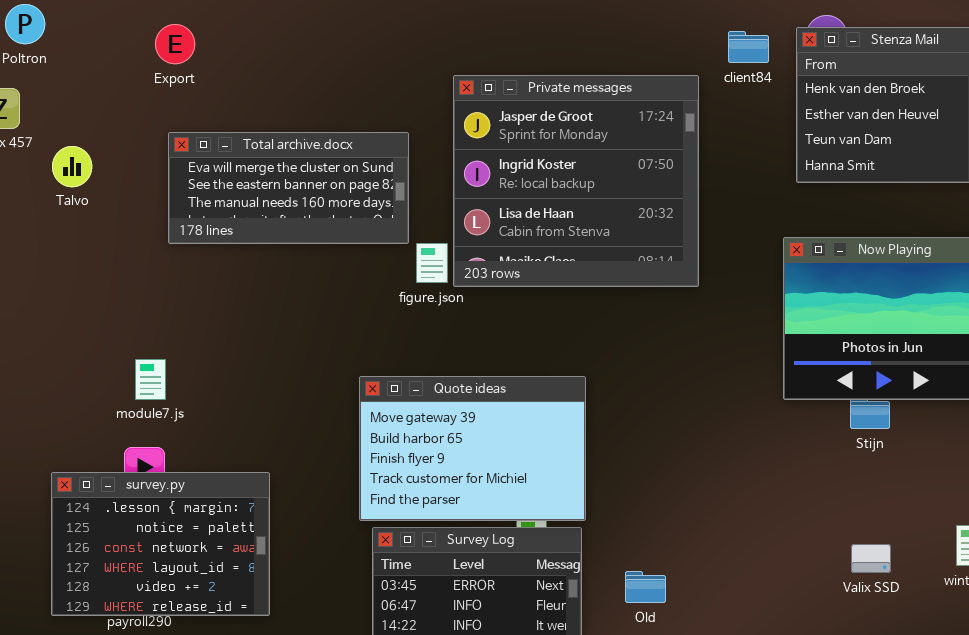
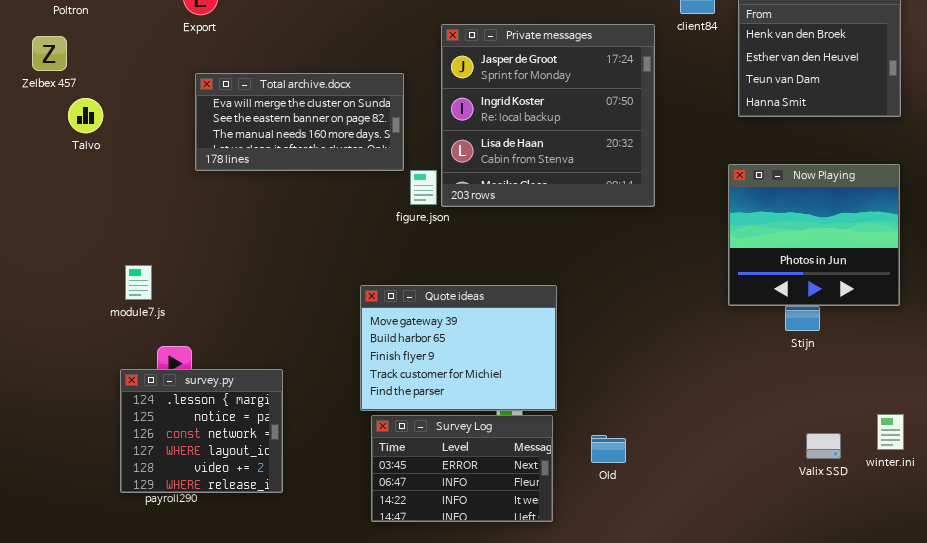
Talvo: [52,146,92,187] -> [68,98,103,133], moved
module7.js: [135,359,166,400] -> [125,265,152,300], moved
survey.py: [51,472,270,616] -> [120,369,283,493], resized
Valix SSD: [851,544,891,573] -> [806,433,841,459], moved
Old: [625,571,666,603] -> [591,435,626,463], moved

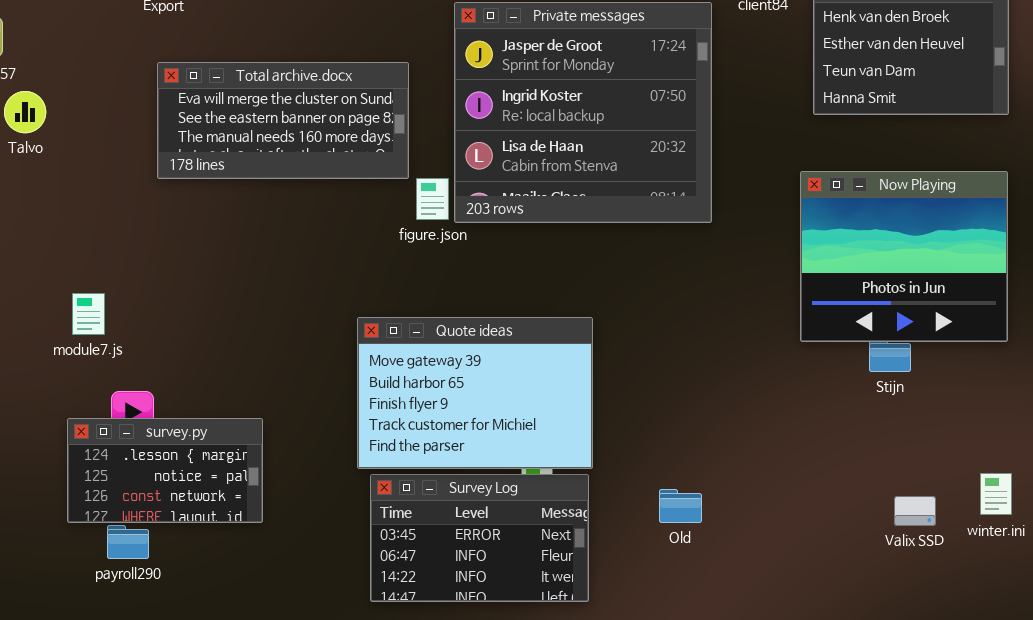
survey.py: [120,369,283,493] -> [67,418,263,523], resized
Old: [591,435,626,463] -> [659,489,702,523], moved

